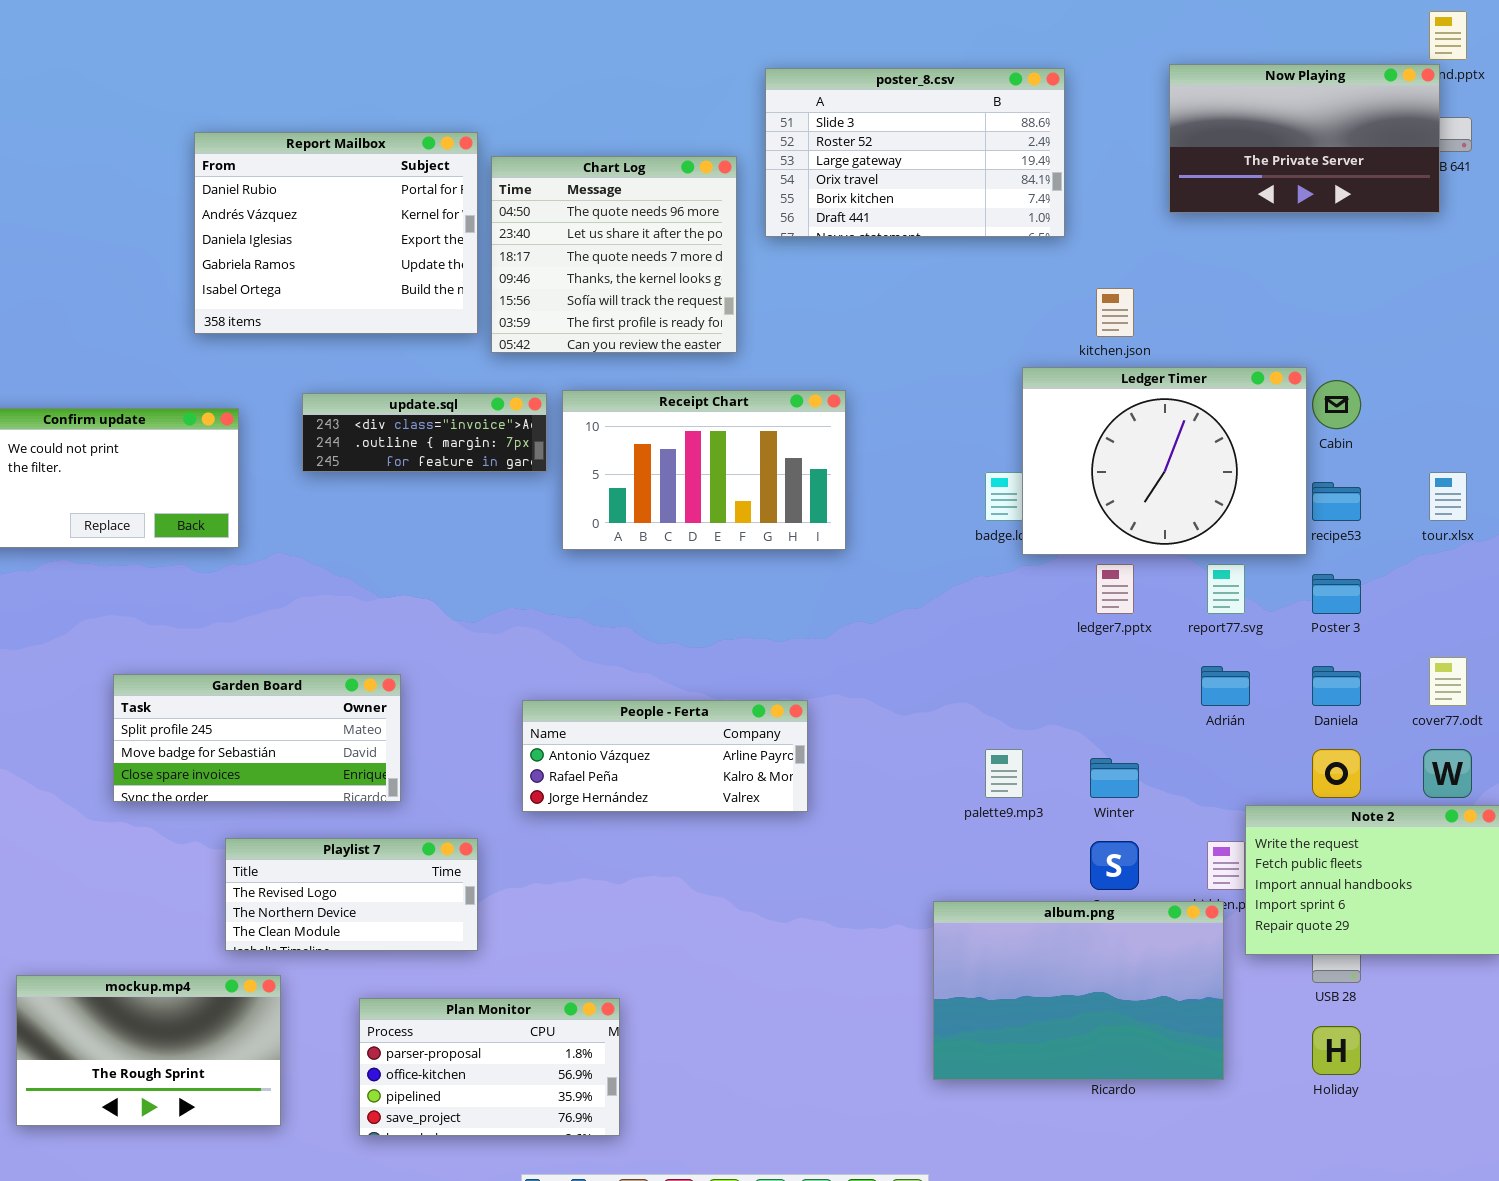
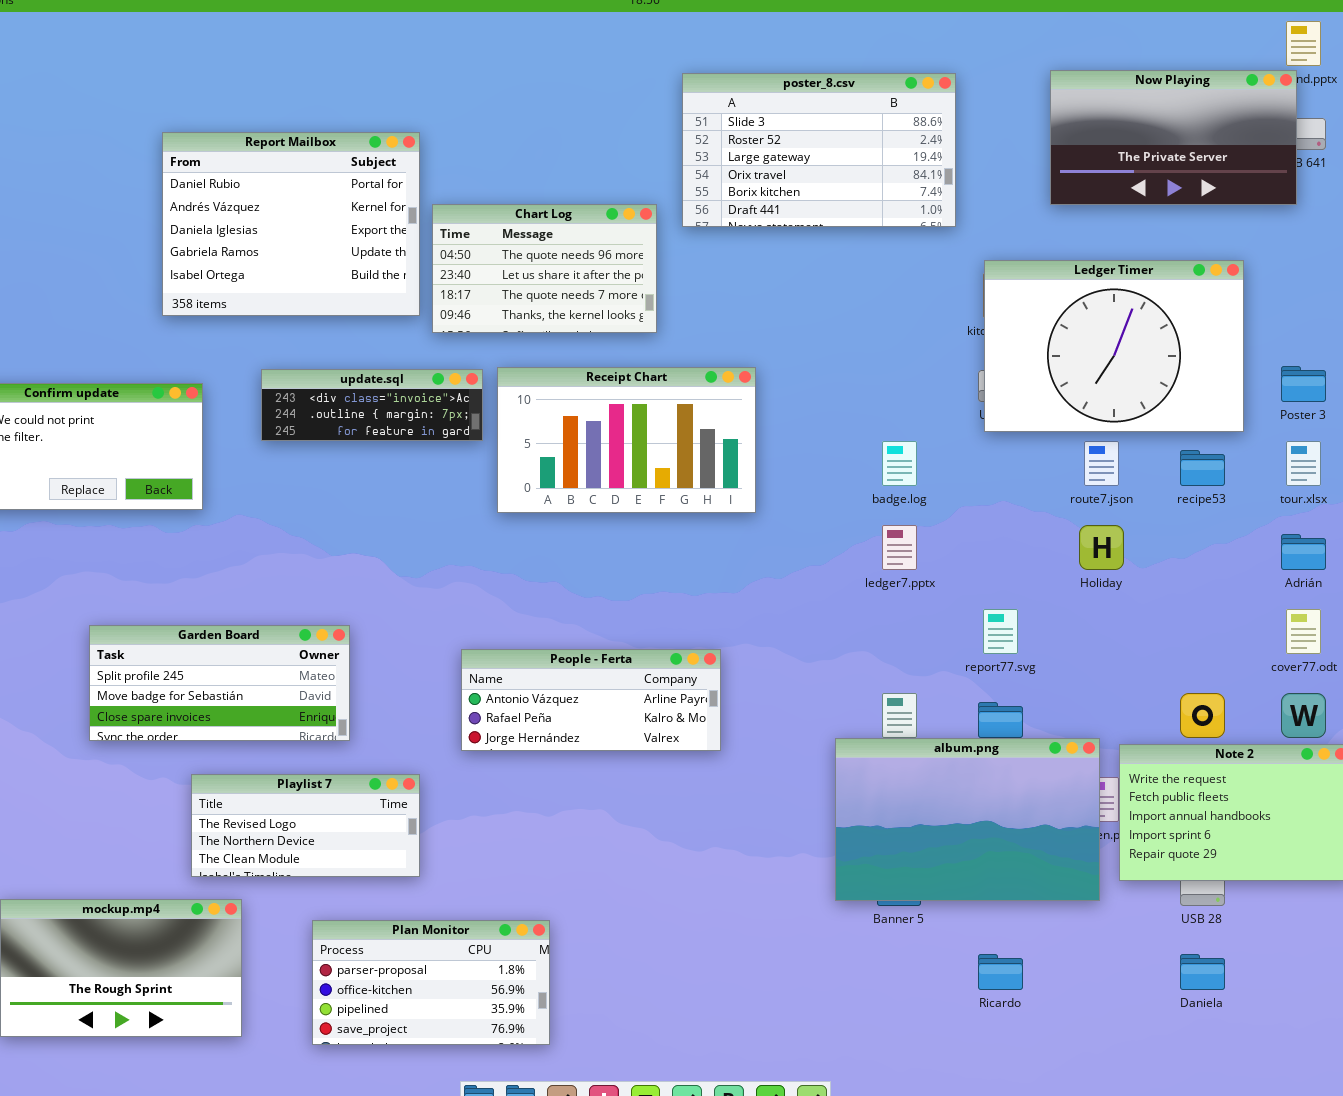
Chart Log: [491,156,737,353] -> [432,204,657,333], resized
Ledger Timer: [1022,367,1307,555] -> [984,260,1244,432], moved
ledger7.pptx: [1096,564,1134,614] -> [882,525,917,570], moved
report77.svg: [1207,564,1245,614] -> [983,609,1018,654], moved
Poster 3: [1312,574,1361,614] -> [1281,366,1326,402], moved
Adrián: [1201,666,1250,706] -> [1281,534,1326,570], moved
Daniela: [1312,666,1361,706] -> [1180,954,1225,990], moved
album.png: [933,901,1224,1080] -> [835,738,1100,901], moved
Holiday: [1312,1026,1361,1075] -> [1079,525,1124,570], moved

